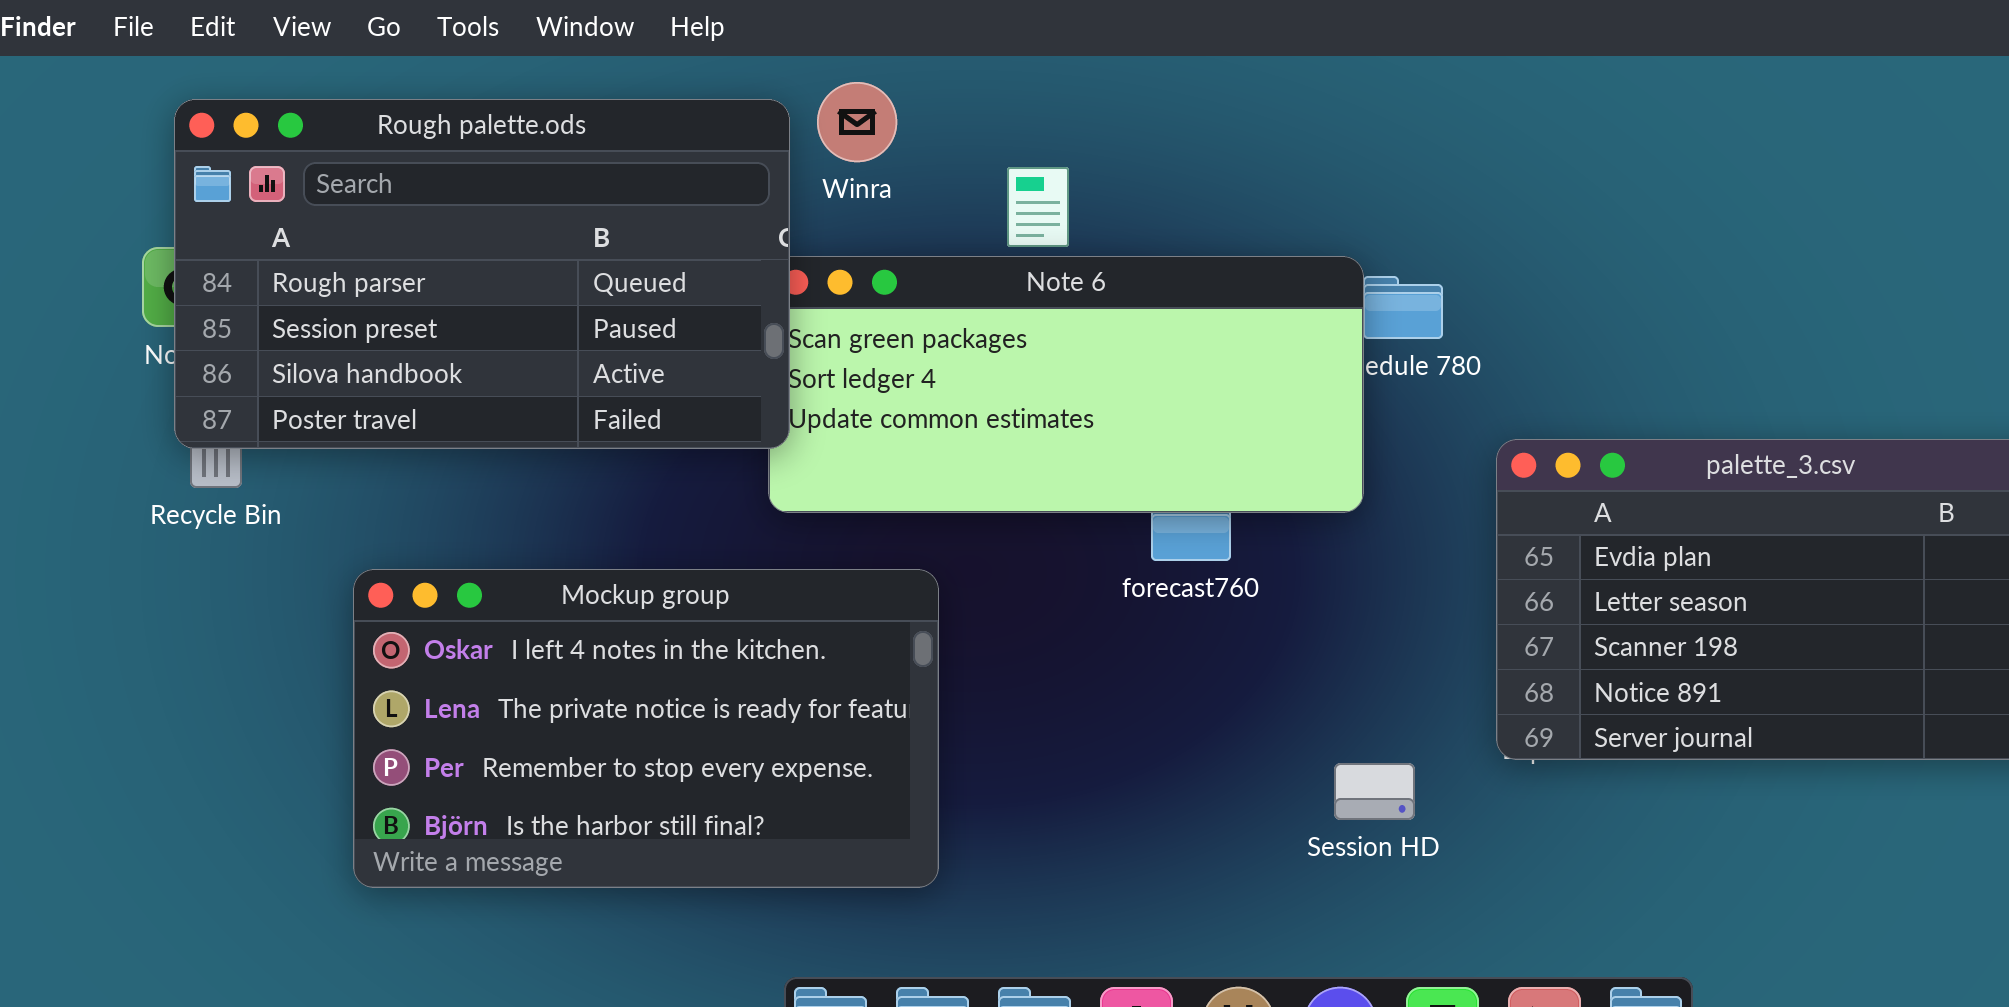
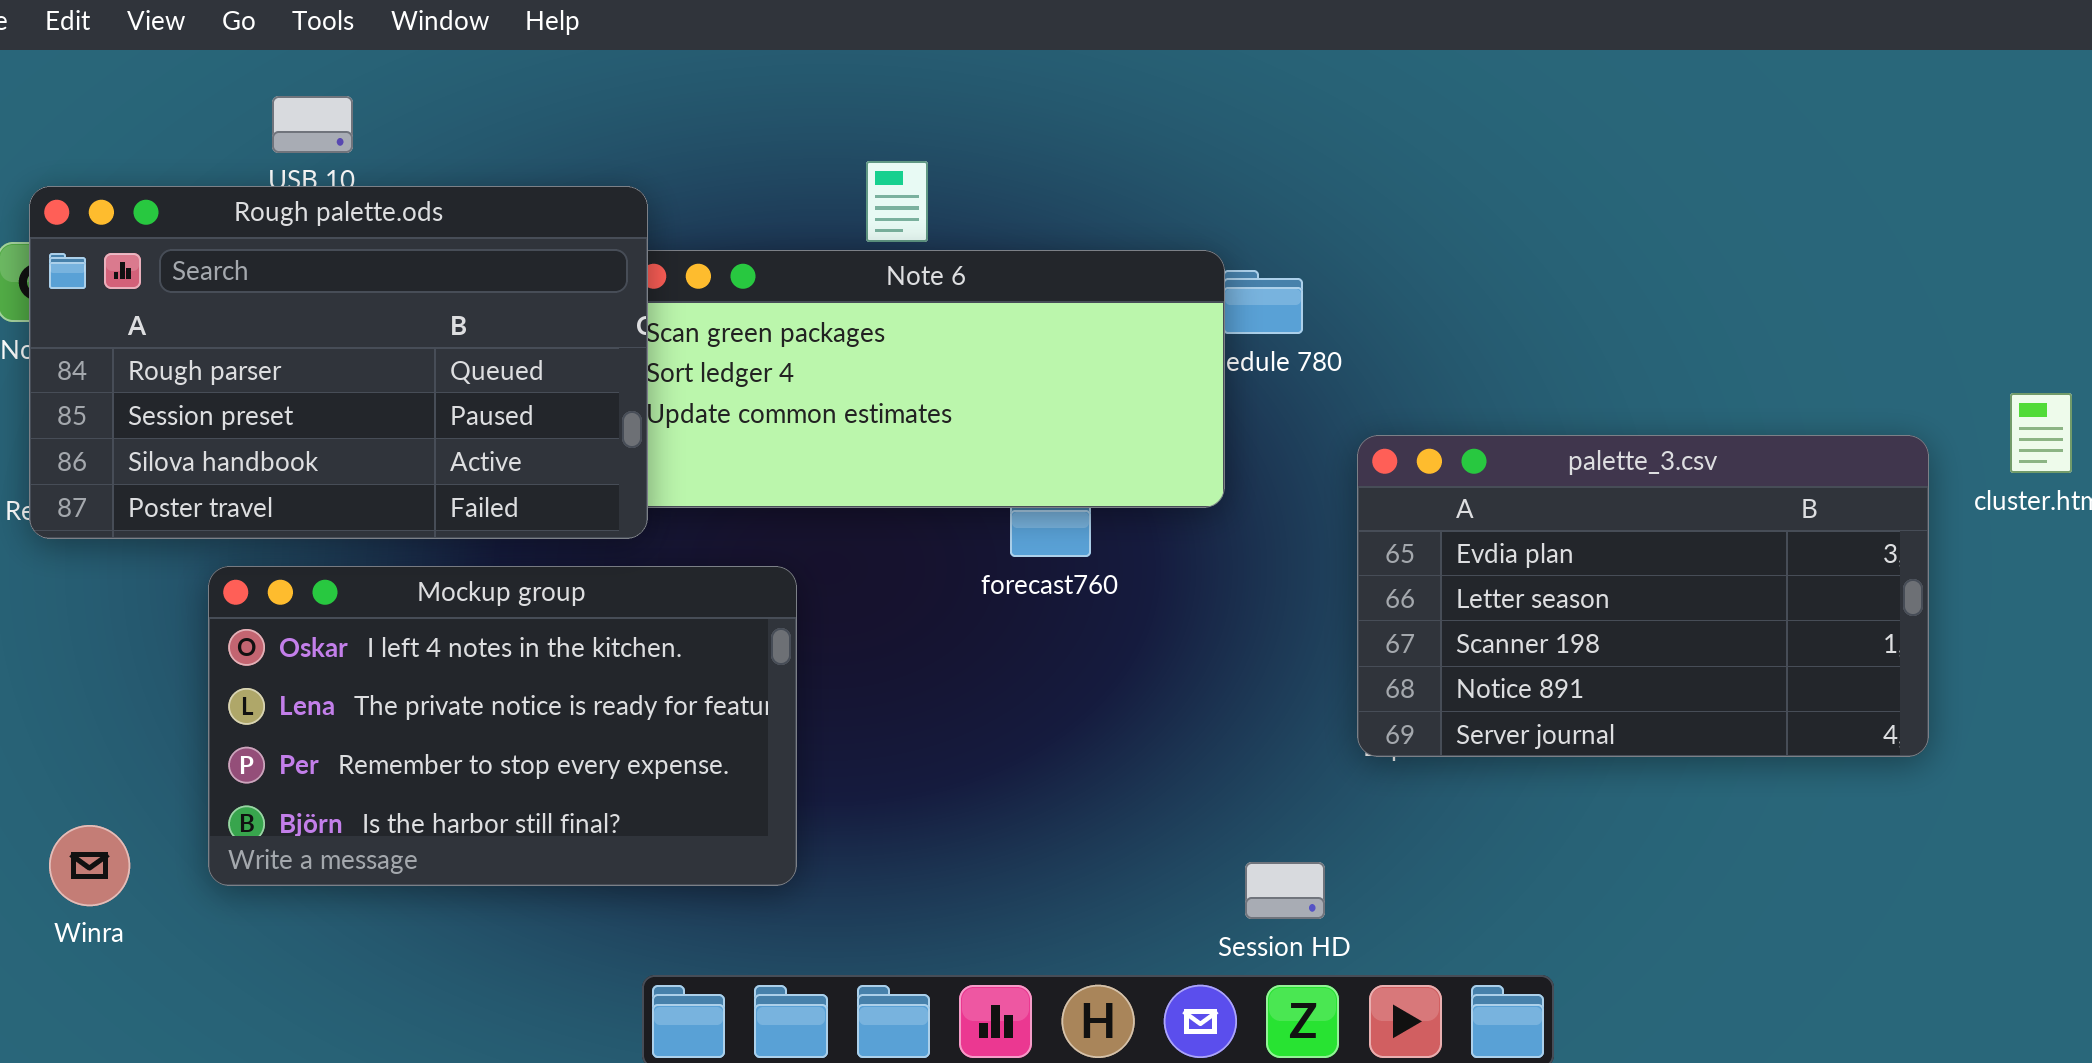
Winra: [817,82,897,162] -> [49,825,130,906], moved
Rough palette.ods: [174,99,790,449] -> [29,186,648,539], moved
Session HD: [1334,763,1415,820] -> [1245,862,1325,919], moved

